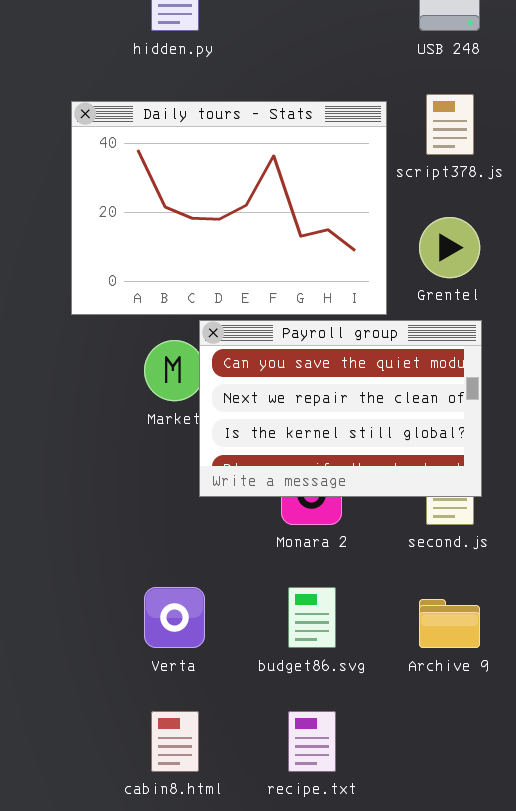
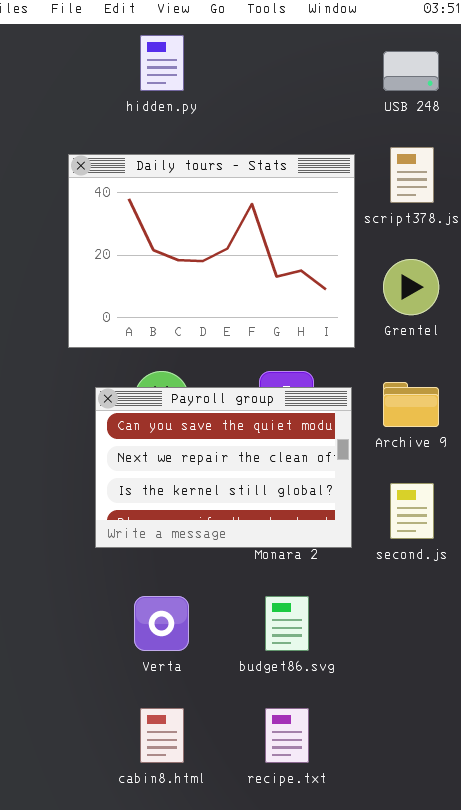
Payroll group: [199,320,482,497] -> [95,387,352,548], moved
Archive 9: [419,599,480,648] -> [383,382,439,427], moved

